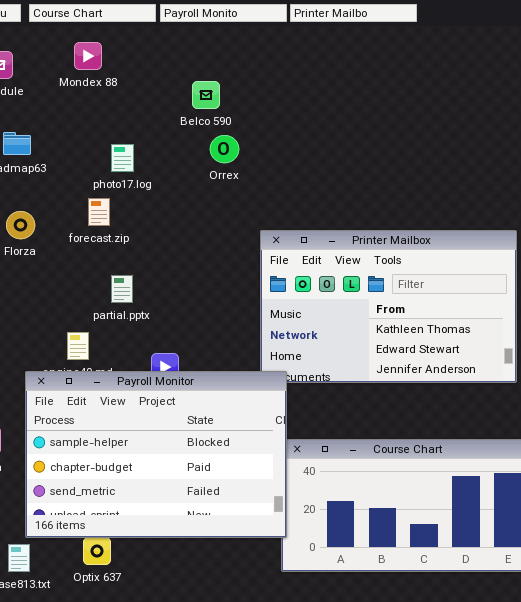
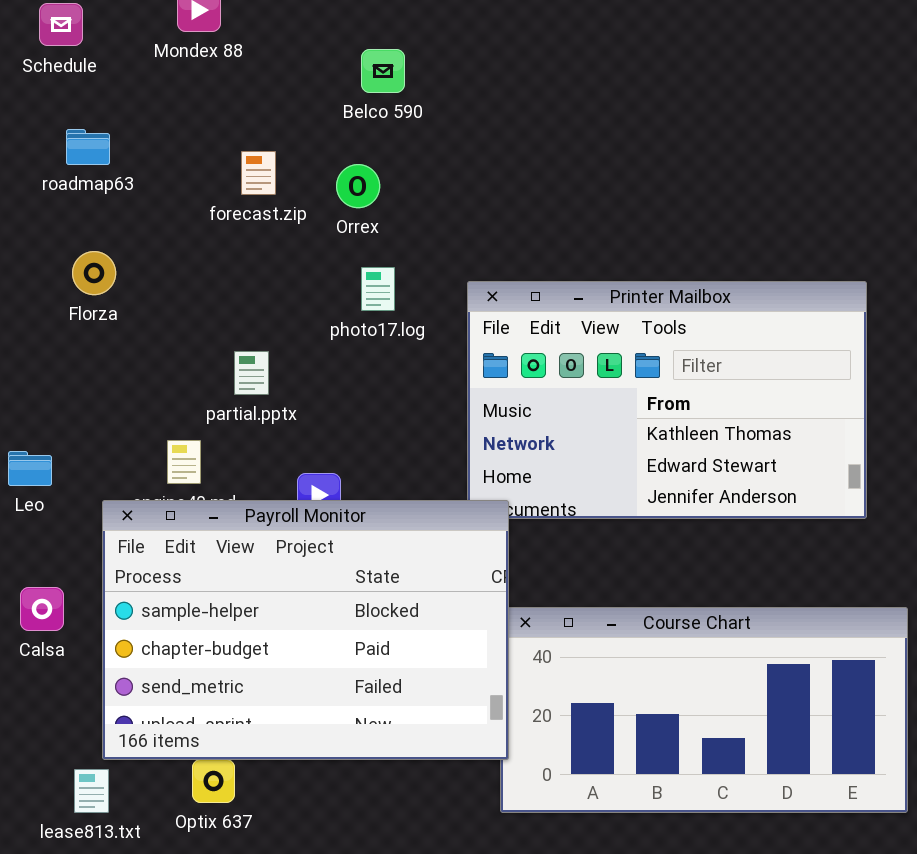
Orrex: [210,135,239,163] -> [336,164,380,208], moved
photo17.log: [111,144,134,172] -> [361,267,395,311], moved
forecast.zip: [88,198,110,226] -> [241,151,276,195], moved

